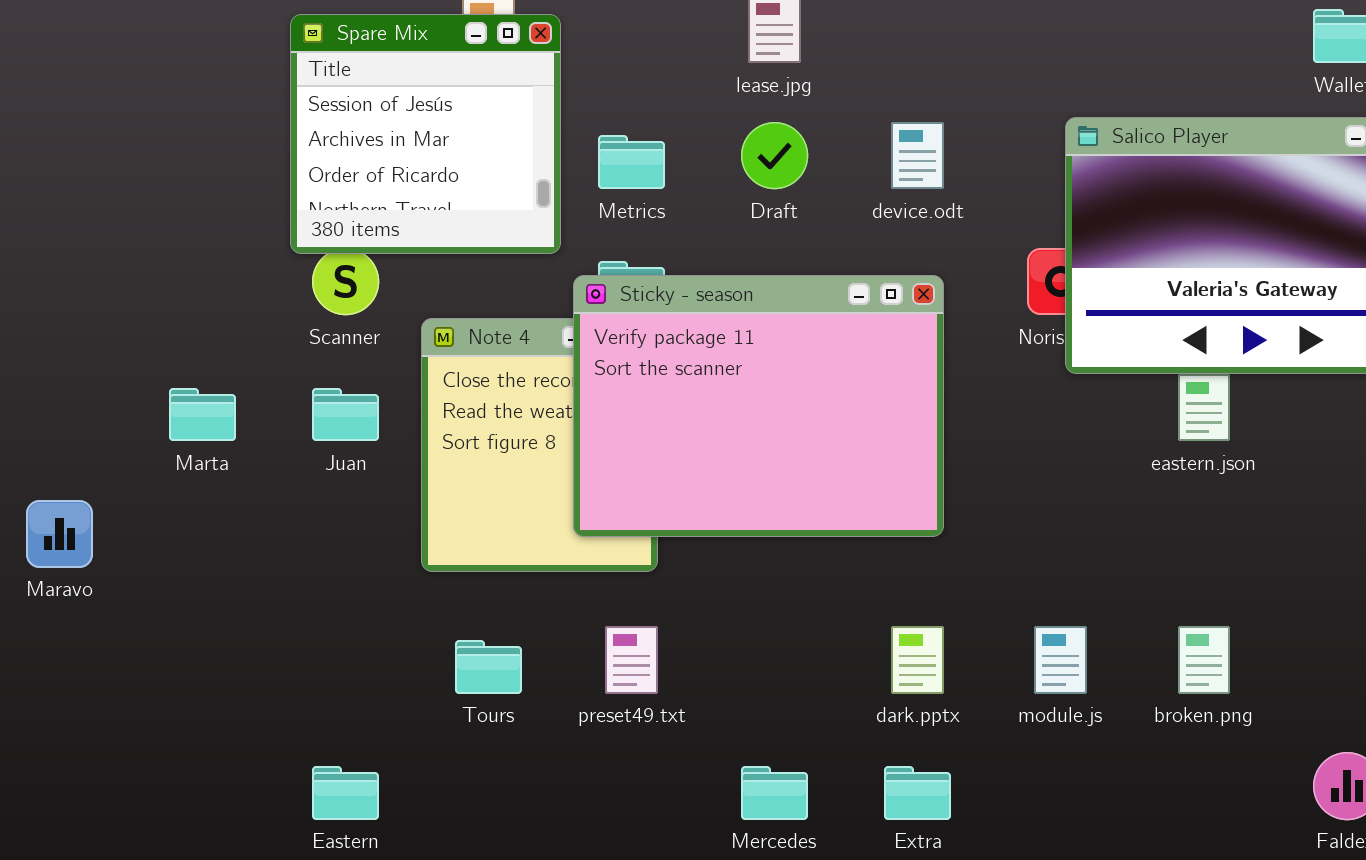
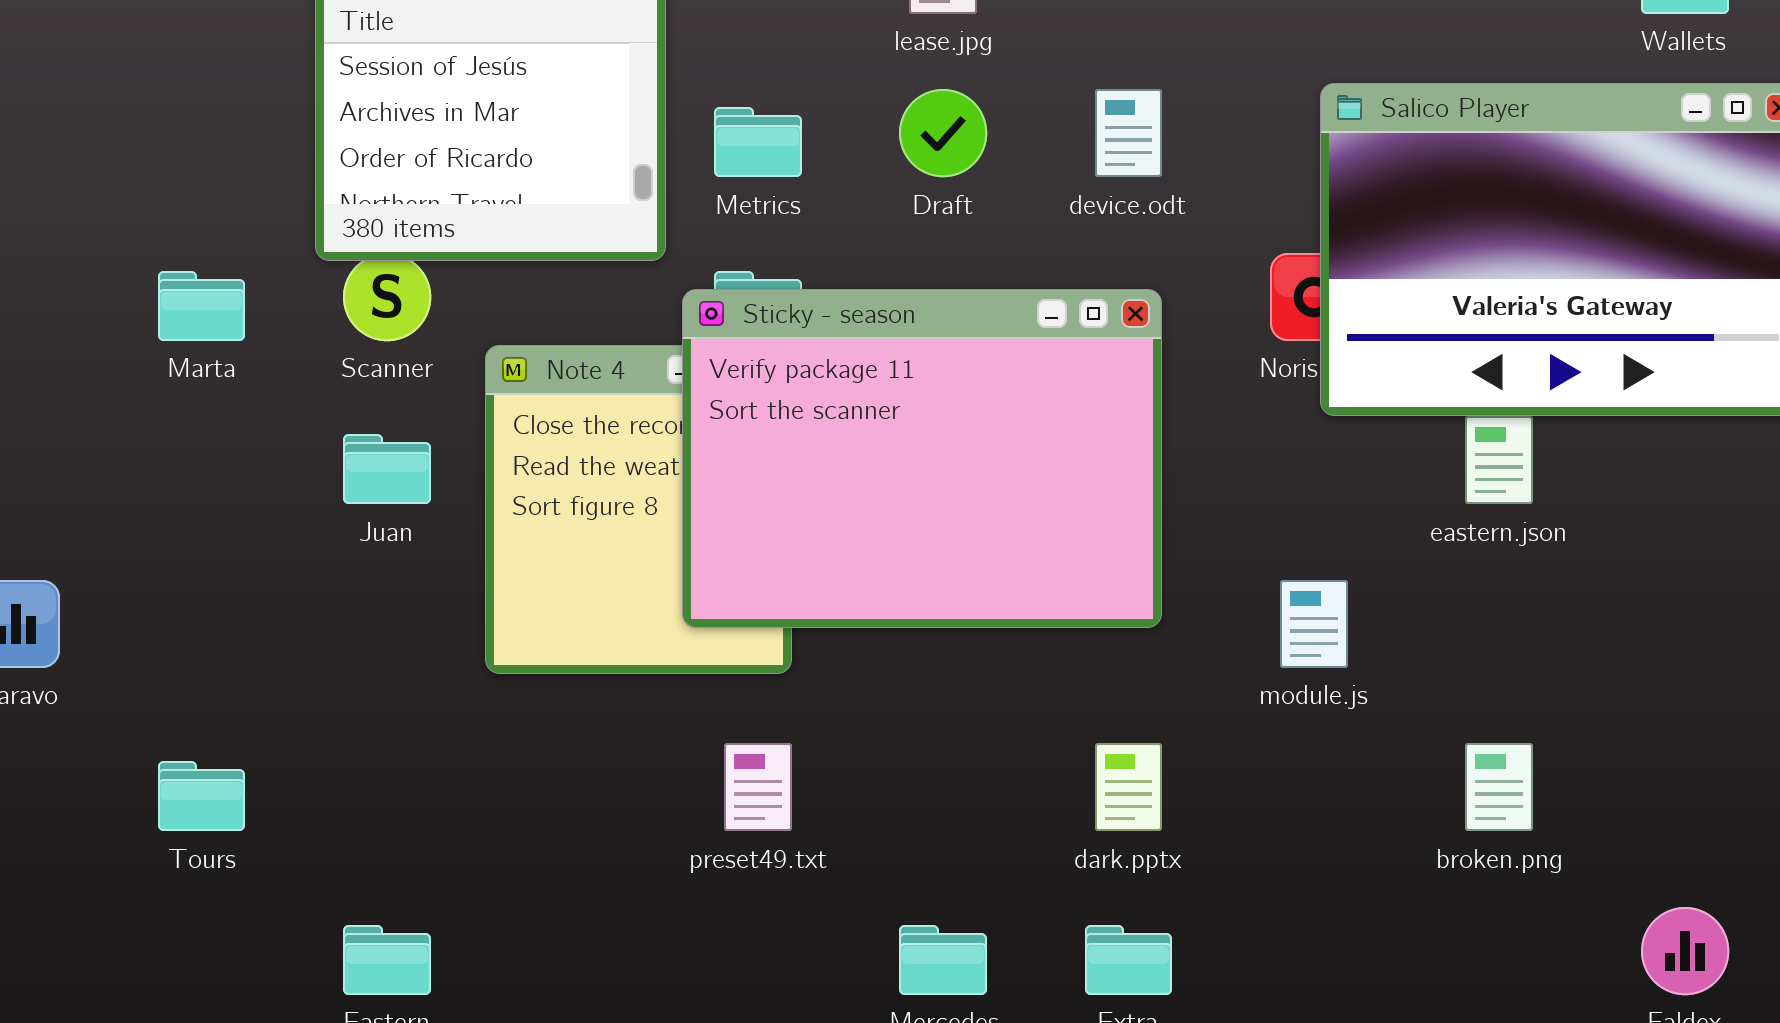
Marta: [169,388,236,441] -> [158,271,245,341], moved
module.js: [1034,626,1087,694] -> [1280,580,1348,668], moved
Tours: [455,640,522,694] -> [158,761,245,831], moved

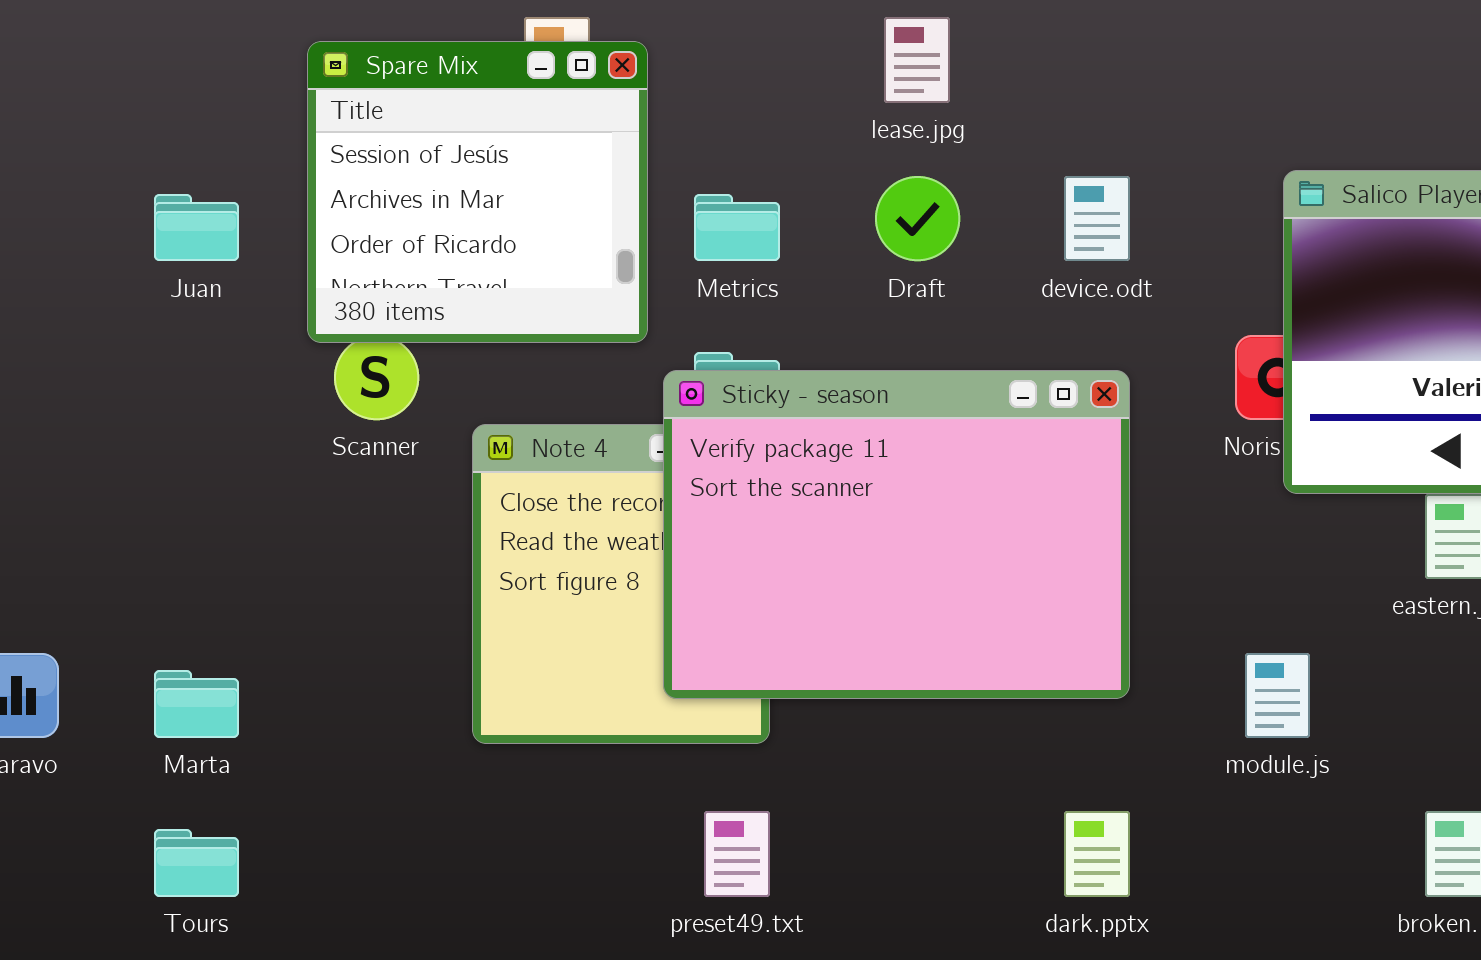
Marta: [158,271,245,341] -> [154,670,239,738], moved
Juan: [343,434,431,504] -> [154,194,239,261], moved

